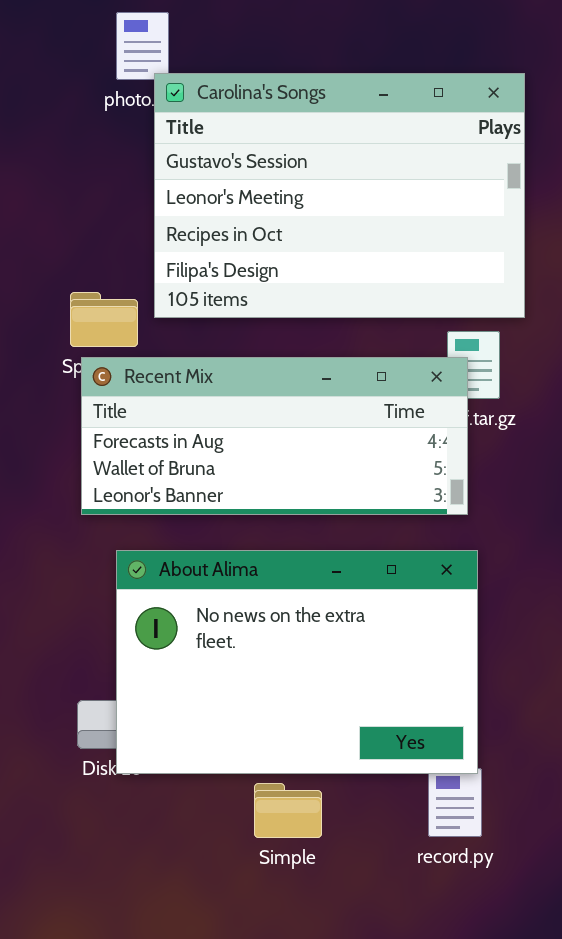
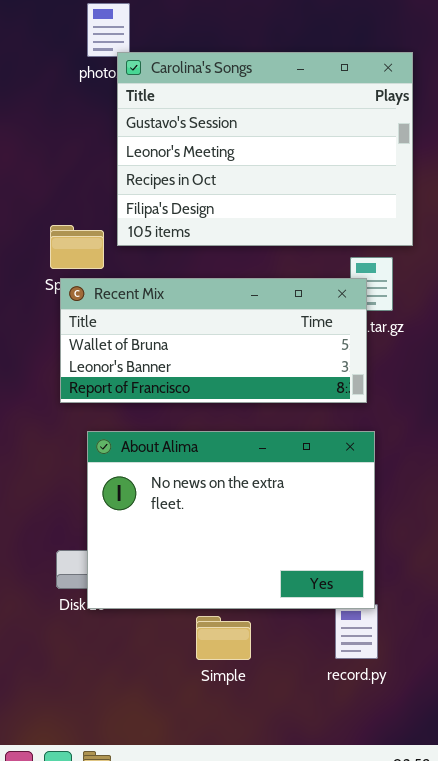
Recent Mix: [81,357,468,515] -> [60,278,367,403], scrolled down 1 row

